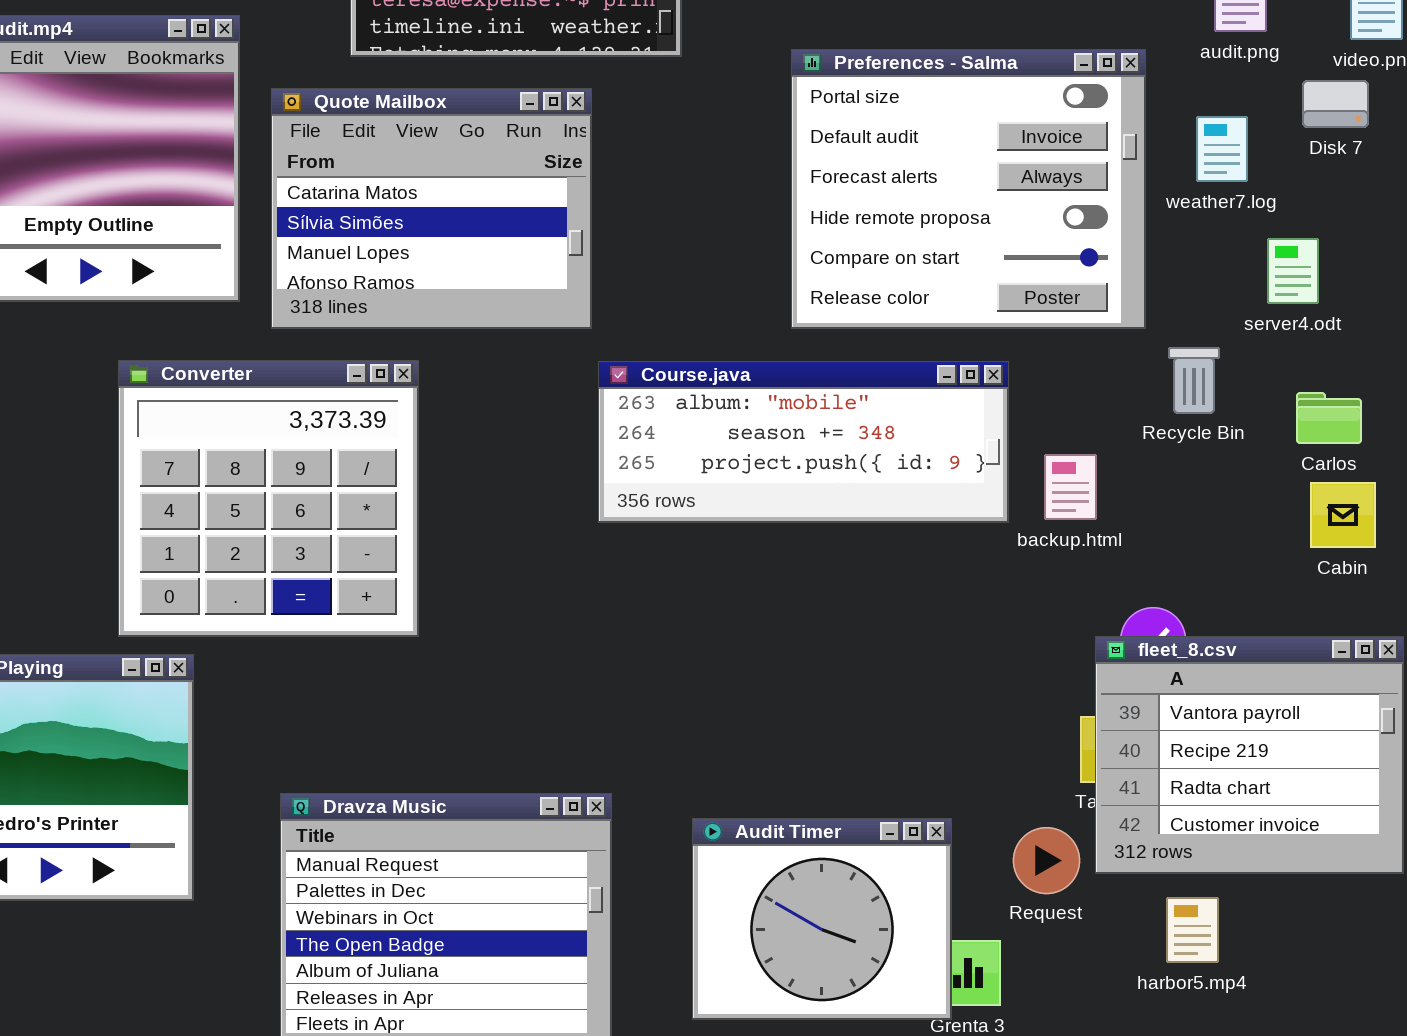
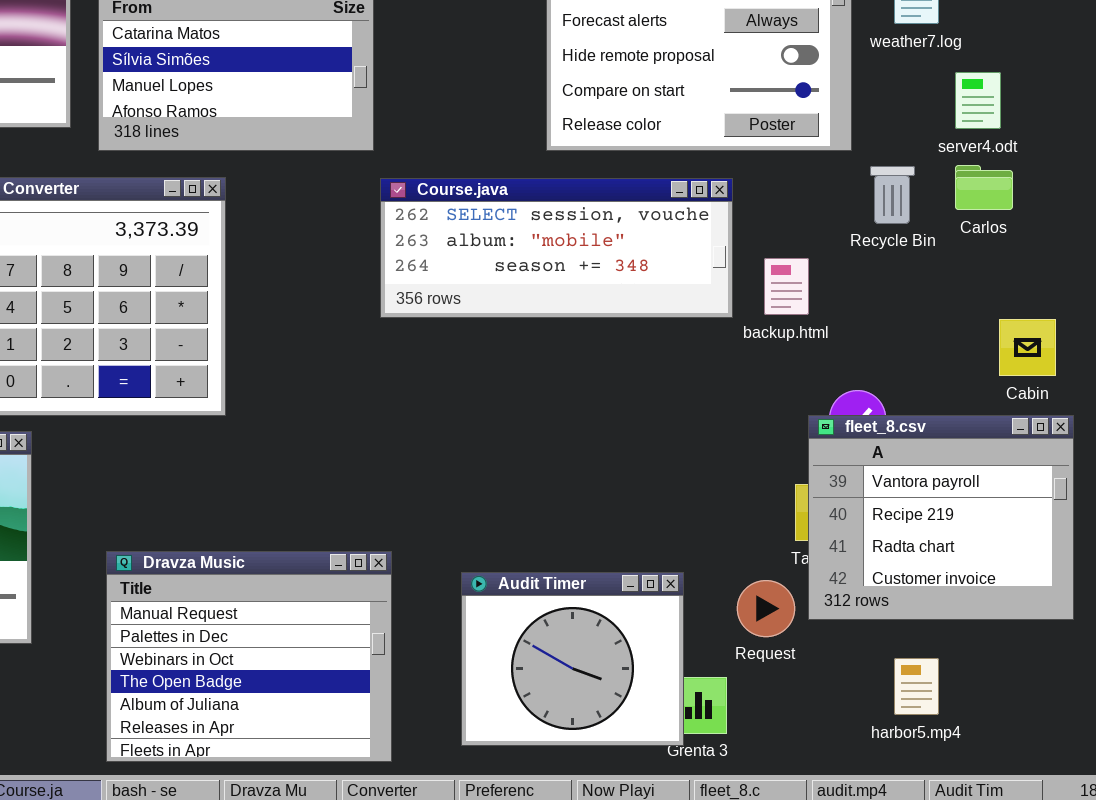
Course.java: [598,361,1009,523] -> [380,178,733,318], scrolled up 1 row
Carlos: [1296,392,1362,444] -> [955,165,1013,210], moved
Cabin: [1310,482,1376,548] -> [999,319,1056,376], moved
harbor5.mp4: [1166,897,1219,963] -> [894,658,939,715], moved

